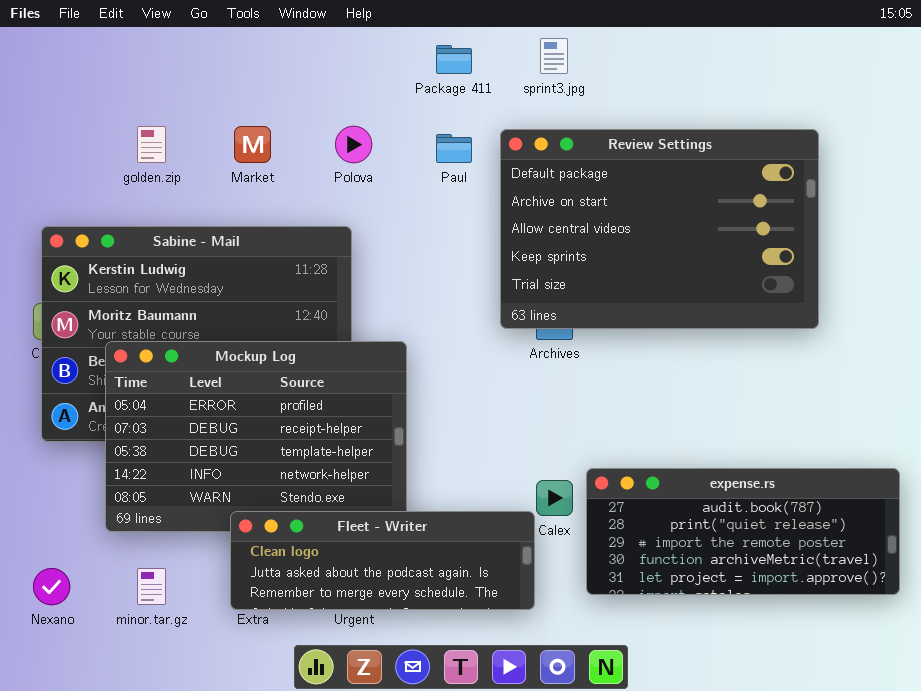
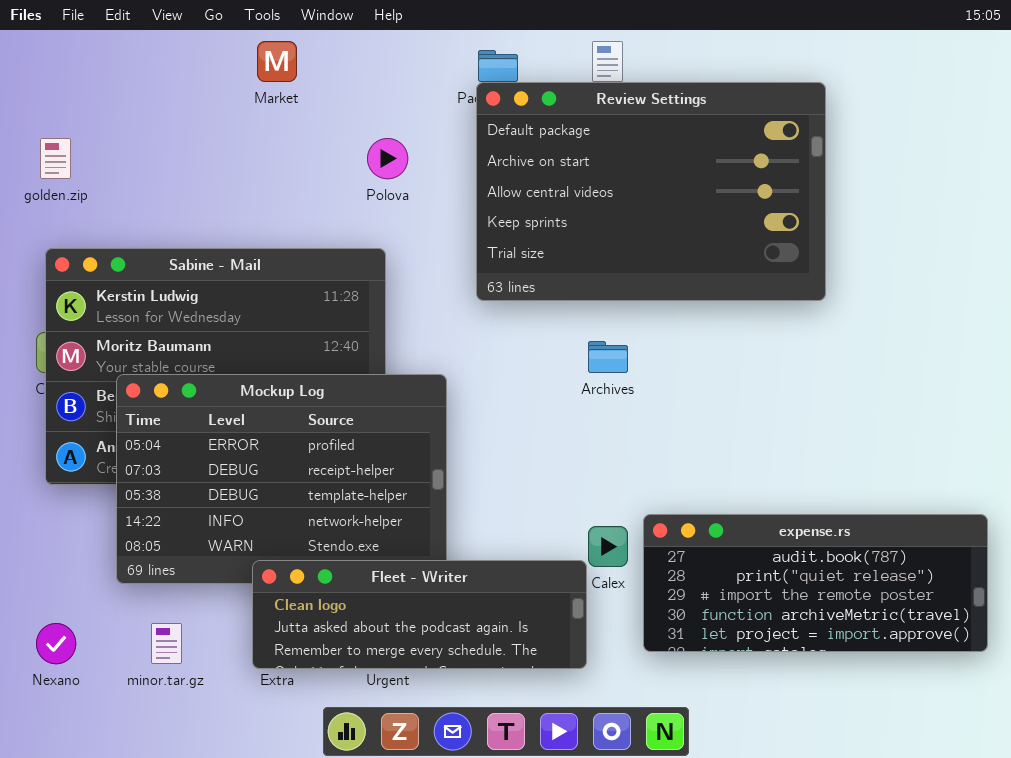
golden.zip: [137,126,166,163] -> [40,138,71,179], moved
Market: [234,126,271,163] -> [257,41,297,82], moved
Review Settings: [500,129,819,329] -> [476,82,826,301], moved

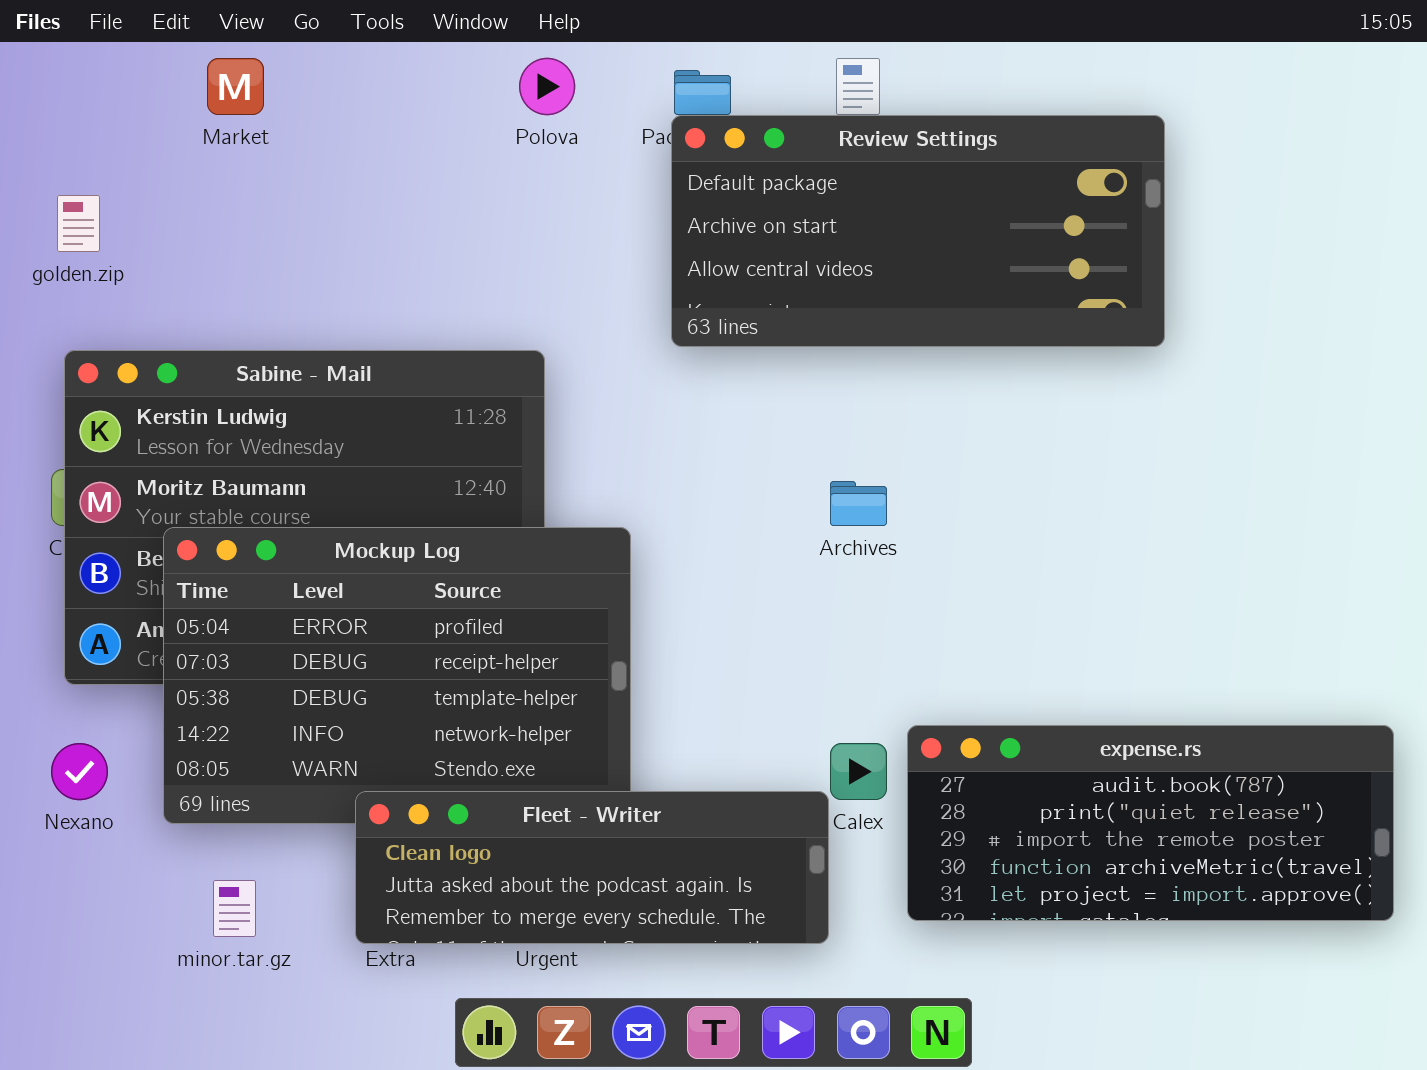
Market: [257,41,297,82] -> [207,58,264,115], moved
Review Settings: [476,82,826,301] -> [671,115,1165,347], resized
Polova: [367,138,408,179] -> [519,58,575,115], moved
Nexano: [36,623,76,664] -> [51,743,108,800], moved

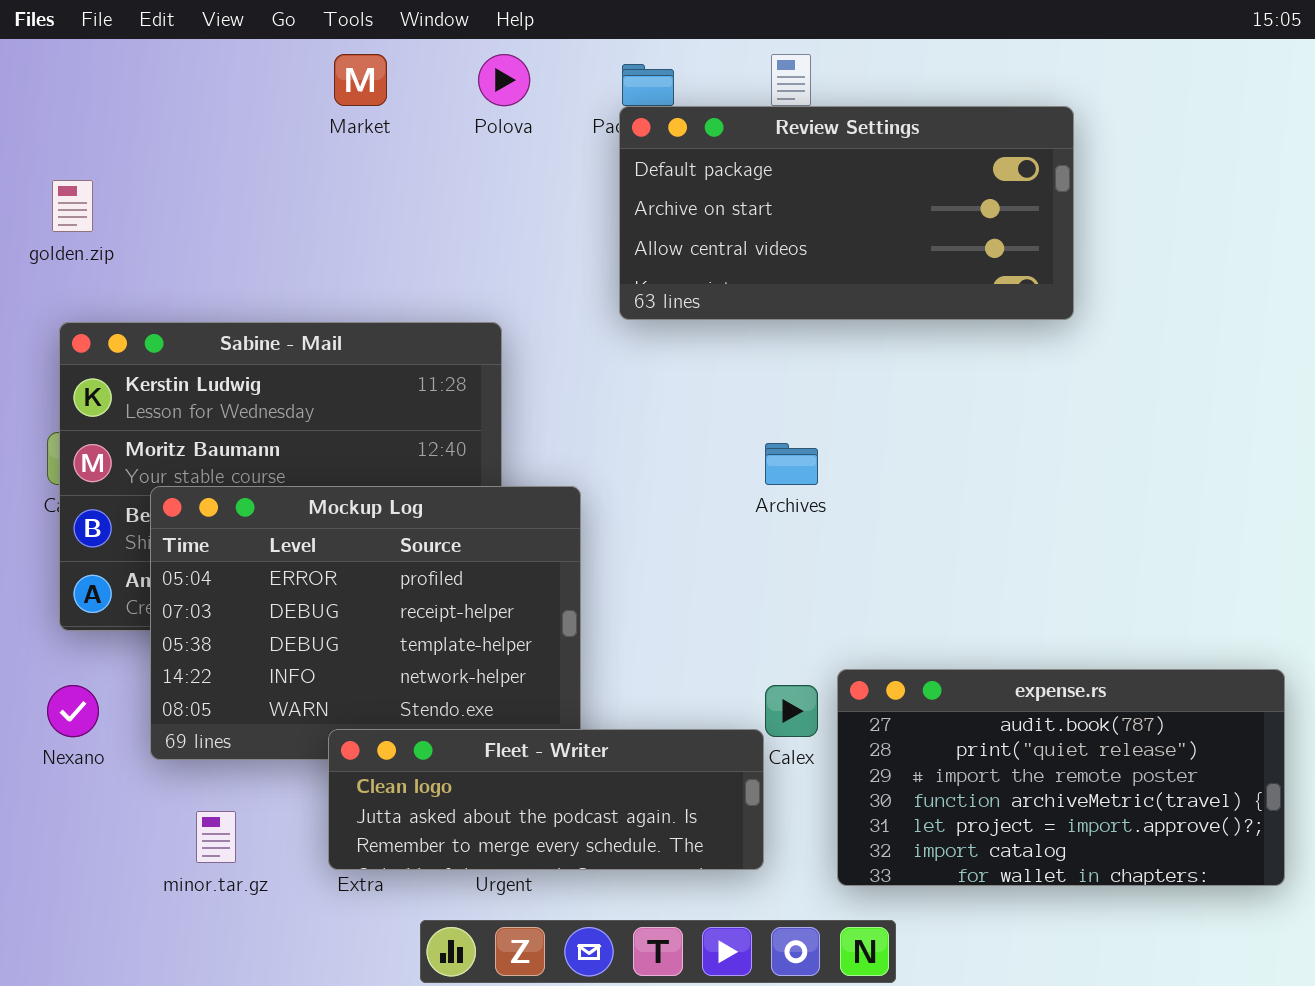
Market: [207,58,264,115] -> [334,54,387,106], moved
expense.rs: [907,725,1394,921] -> [837,669,1285,886], resized

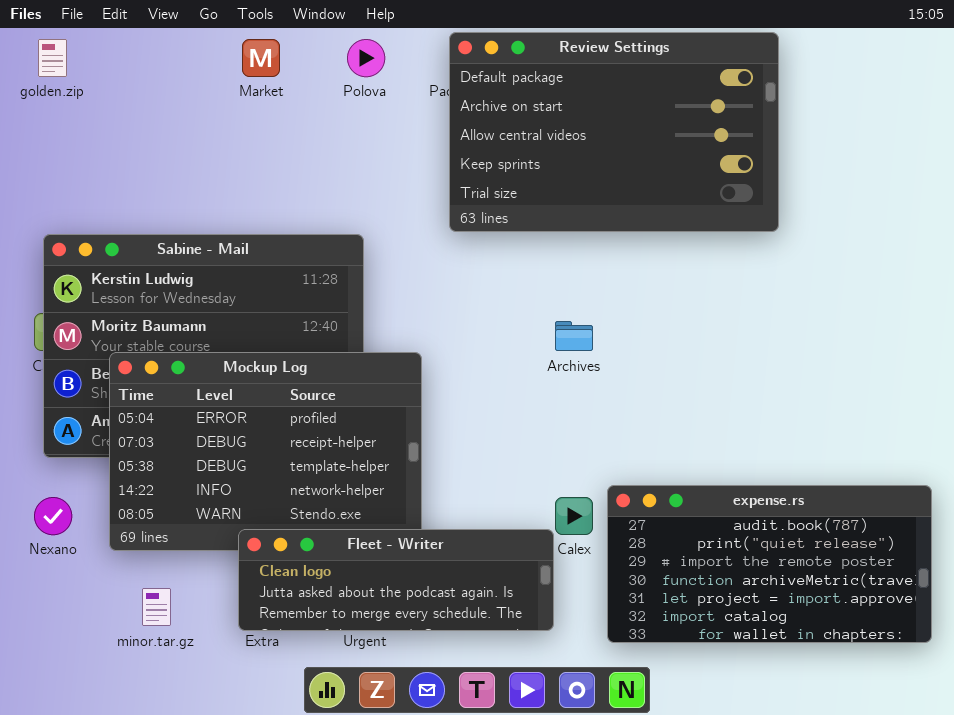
Review Settings: [619,106,1074,320] -> [449,32,779,232], resized
golden.zip: [52,180,93,232] -> [38,39,67,77], moved

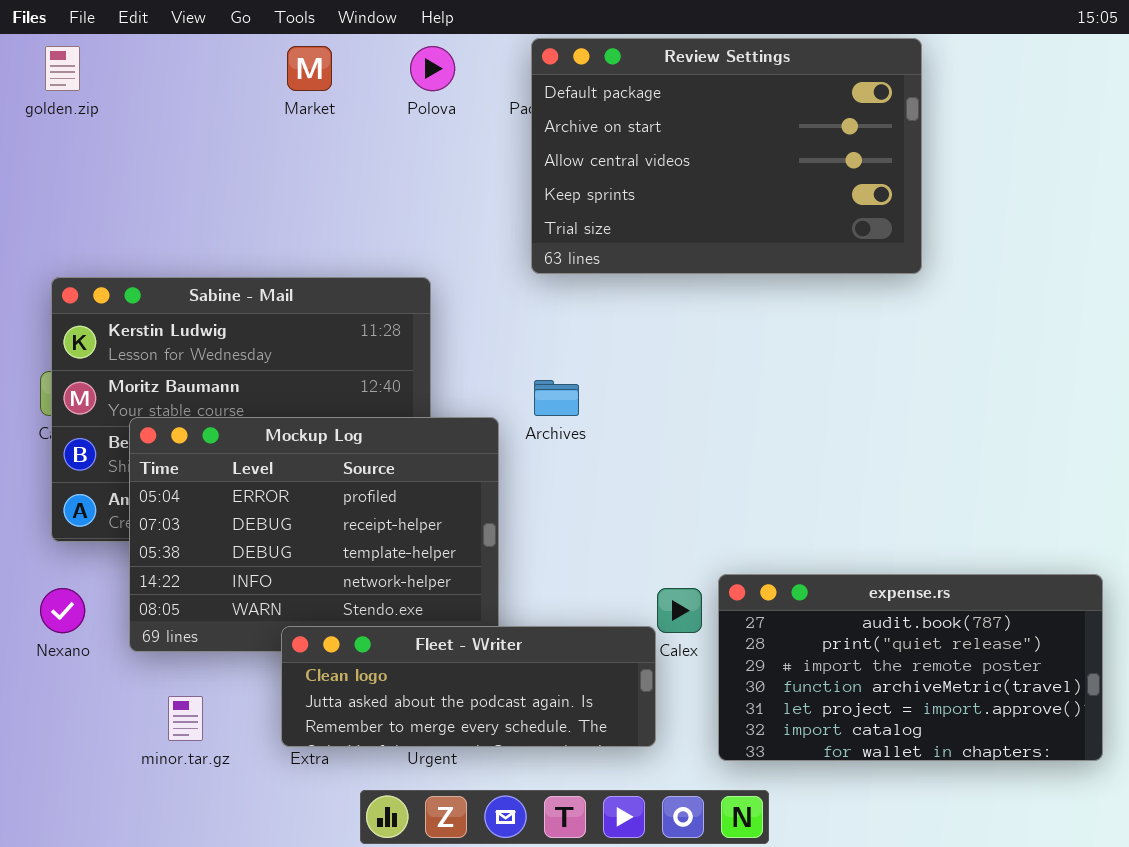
Archives: [555,321,593,351] -> [534,380,579,416], moved

